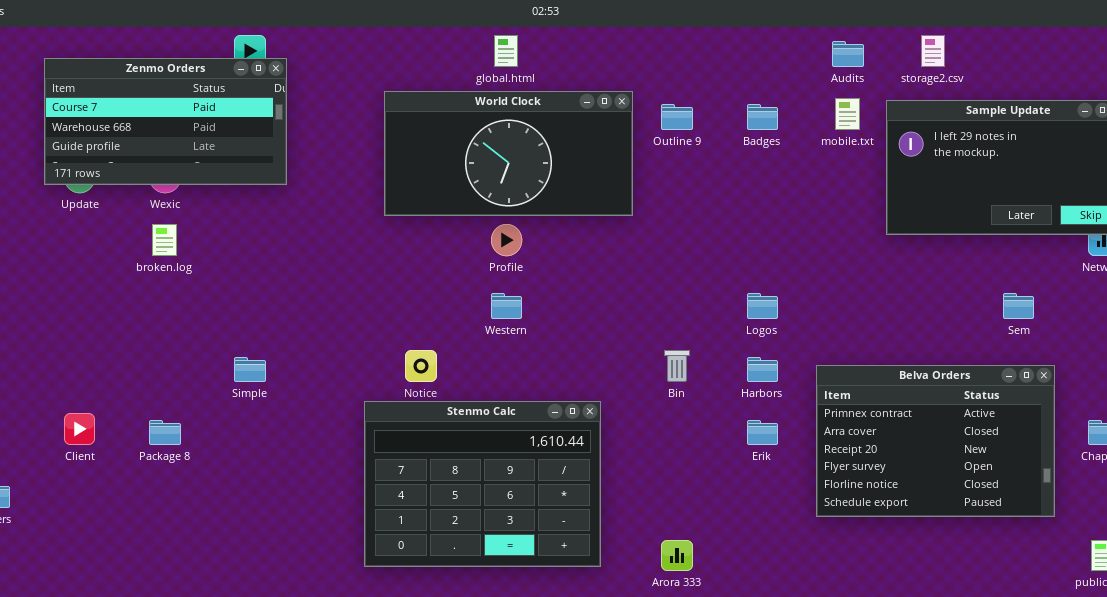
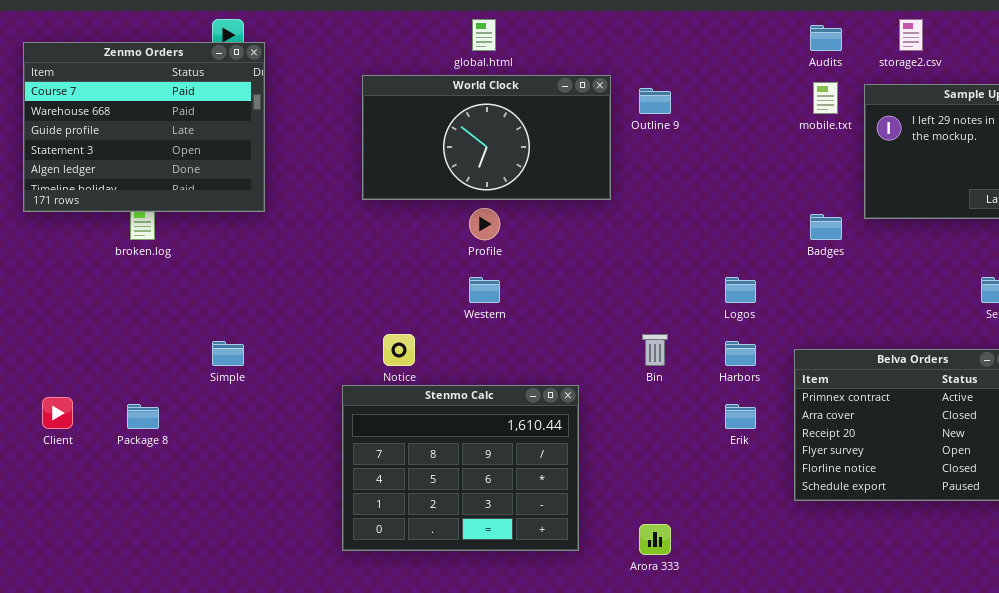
Zenmo Orders: [44,58,287,185] -> [23,42,265,212], resized
Badges: [747,104,778,130] -> [810,214,842,240], moved

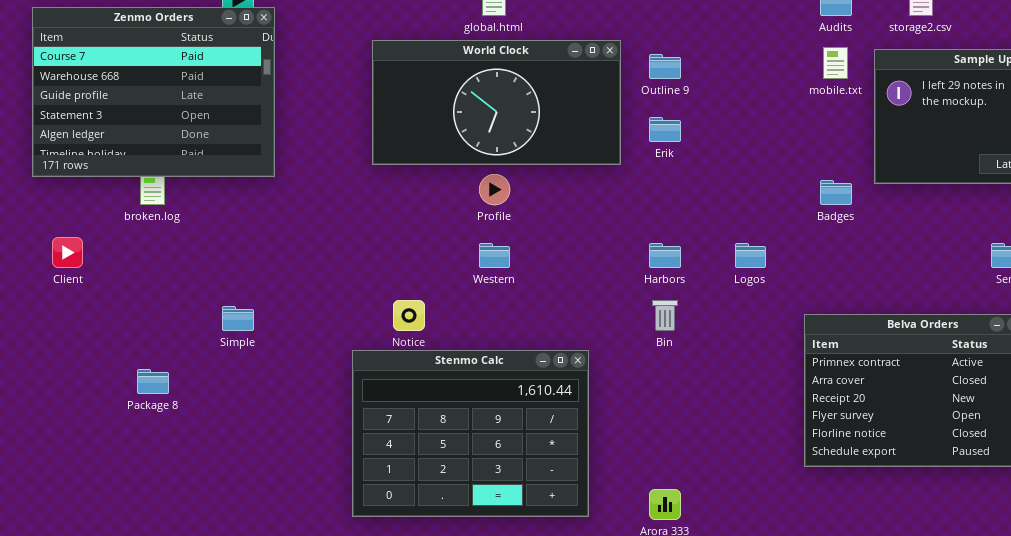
Harbors: [725,341,756,366] -> [649,243,681,268], moved
Client: [42,397,73,429] -> [52,237,83,268], moved
Erik: [725,404,756,429] -> [649,117,681,142], moved

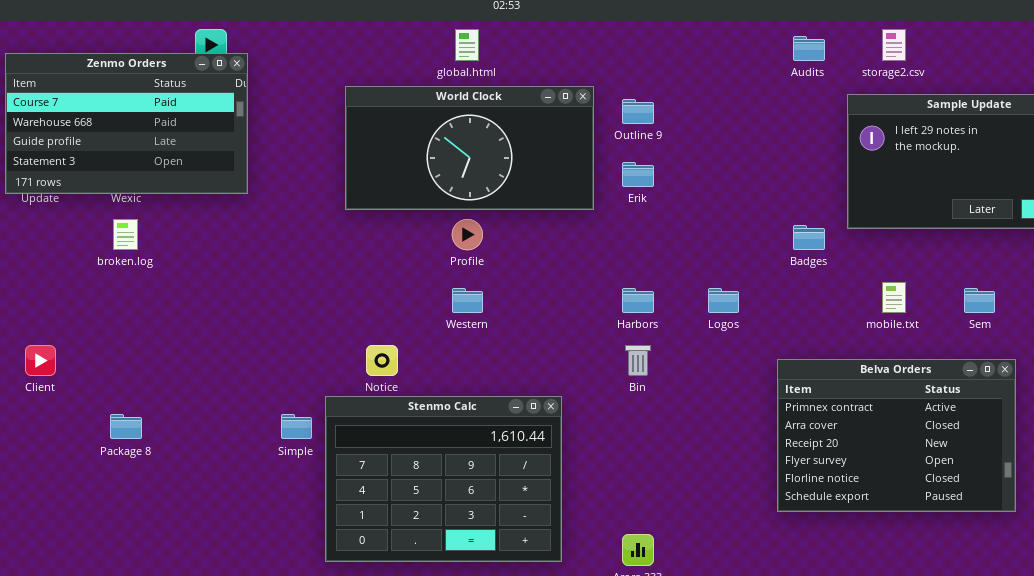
Zenmo Orders: [32,7,275,177] -> [5,53,248,194], resized
mobile.txt: [823,47,848,79] -> [882,282,906,313], moved
Client: [52,237,83,268] -> [25,345,56,376], moved
Simple: [222,306,254,331] -> [281,414,312,439], moved

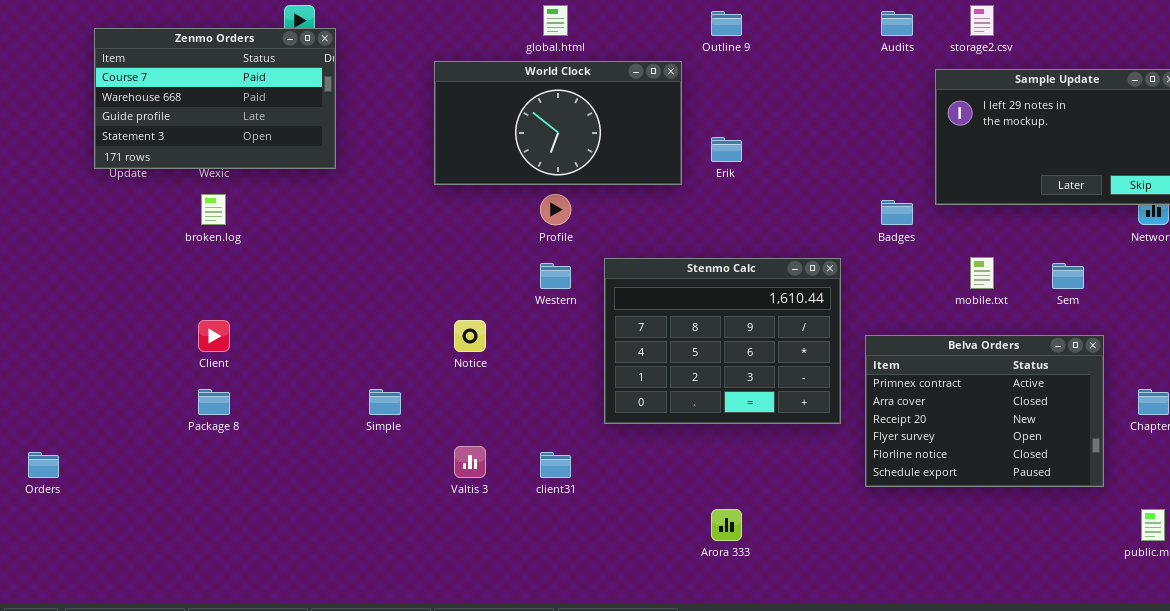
Outline 9: [622,99,654,124] -> [711,11,742,36], moved
Client: [25,345,56,376] -> [198,320,230,352], moved
Stenmo Calc: [325,396,562,562] -> [604,258,841,424], moved

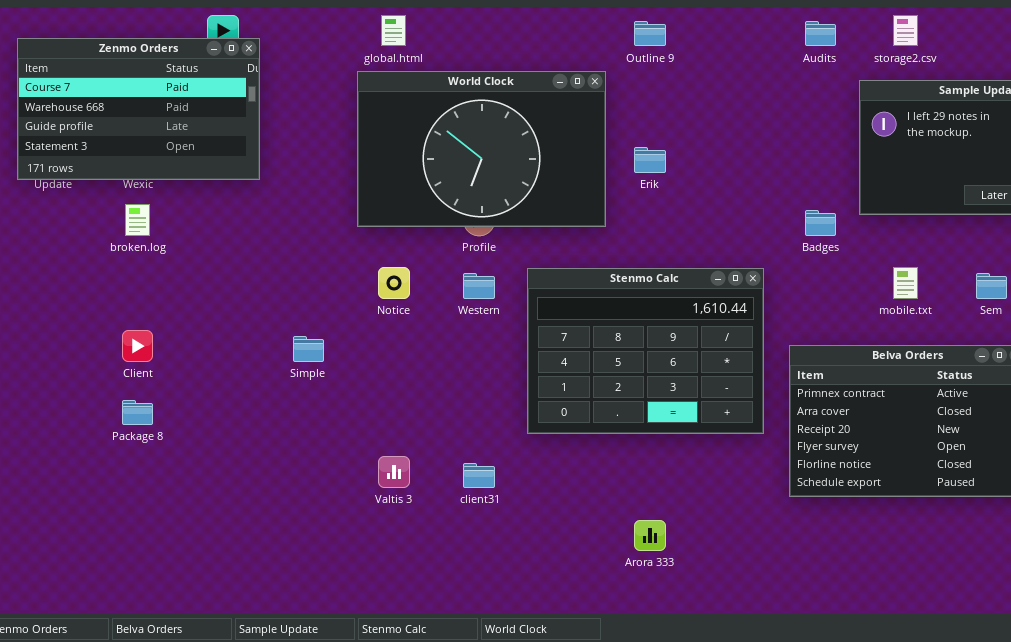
global.html: [543,5,568,36] -> [381,15,406,46], moved
World Clock: [434,61,682,185] -> [357,71,606,227], resized
Notice: [454,320,486,352] -> [378,267,410,299], moved
Simple: [369,389,401,415] -> [293,336,324,362], moved

